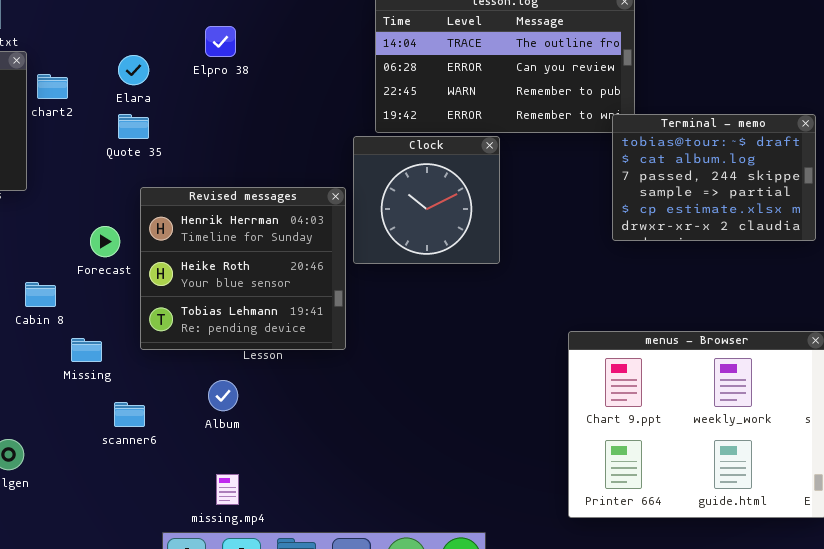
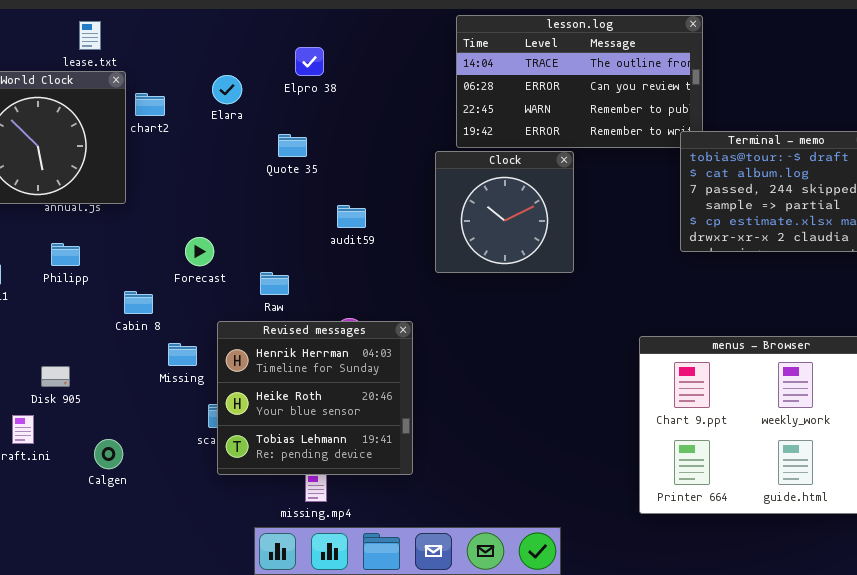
Quote 35: [118,114,149,139] -> [278,134,307,157], moved
Revised messages: [140,187,346,350] -> [217,321,413,475], moved

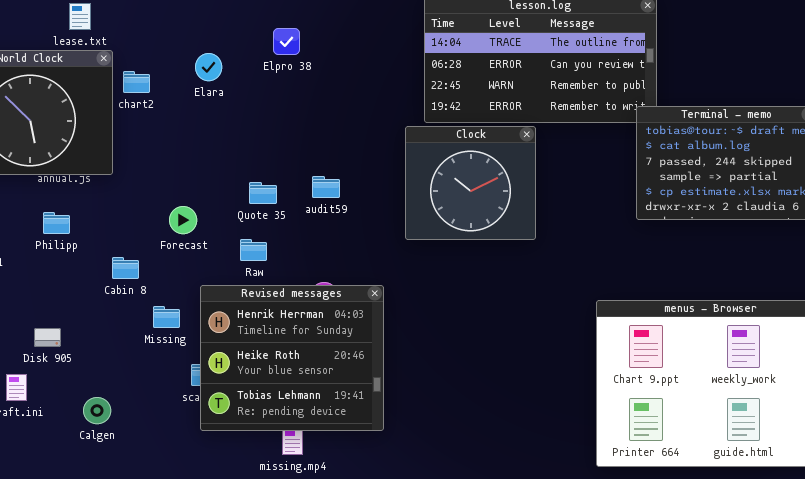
Quote 35: [278,134,307,157] -> [249,182,277,204], moved

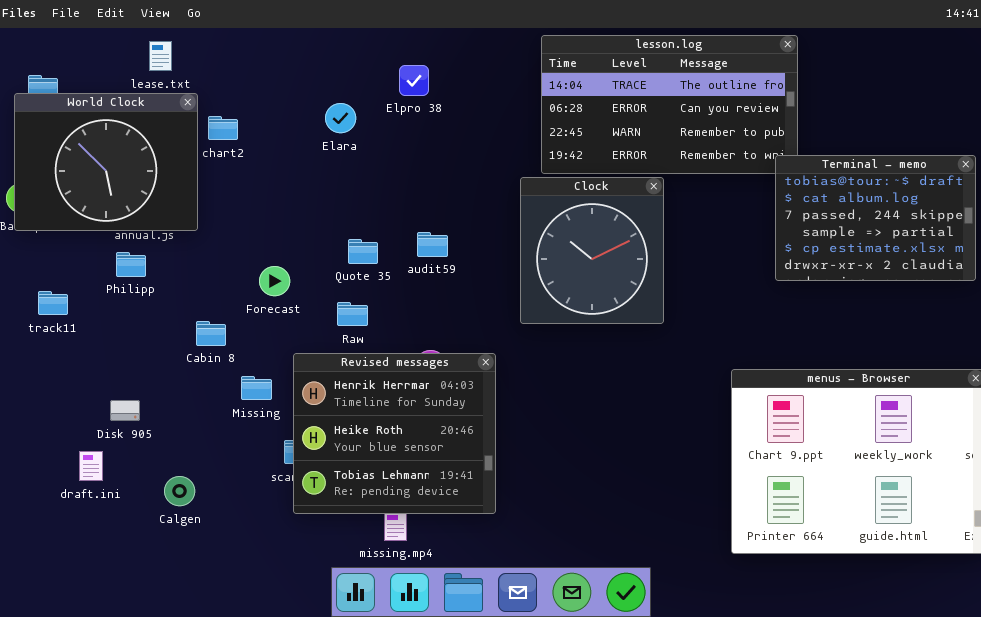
Elpro 38: [273,28,300,55] -> [399,65,429,96], moved
Elara: [195,53,222,81] -> [325,103,356,133], moved
Clock: [405,126,536,240] -> [520,177,664,324], resized
Philipp: [43,212,70,234] -> [116,252,146,277], moved

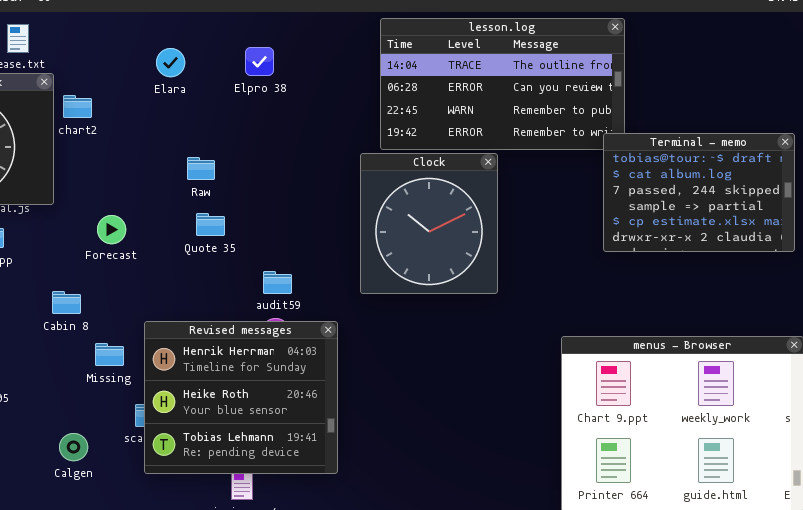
Elara: [325,103,356,133] -> [156,48,185,77], moved
audit59: [417,232,448,257] -> [263,271,292,294], moved
Forecast: [259,266,290,296] -> [97,215,126,244], moved
Raw: [337,302,368,326] -> [187,157,215,180], moved
Calgen: [164,476,195,506] -> [59,433,88,461], moved

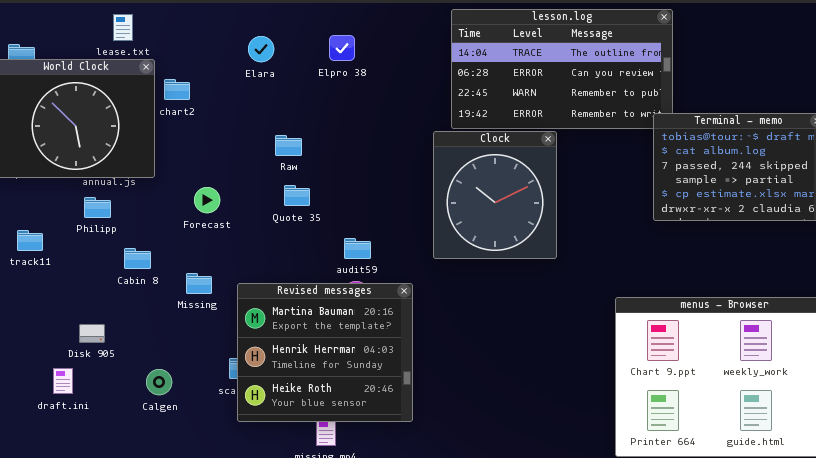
Cabin 8: [52,291,81,314] -> [124,248,151,269], moved
Revised messages: [144,321,338,474] -> [237,283,413,422], scrolled up 1 row
Missing: [95,343,124,366] -> [186,273,212,294], moved
Calgen: [59,433,88,461] -> [146,369,172,395], moved

